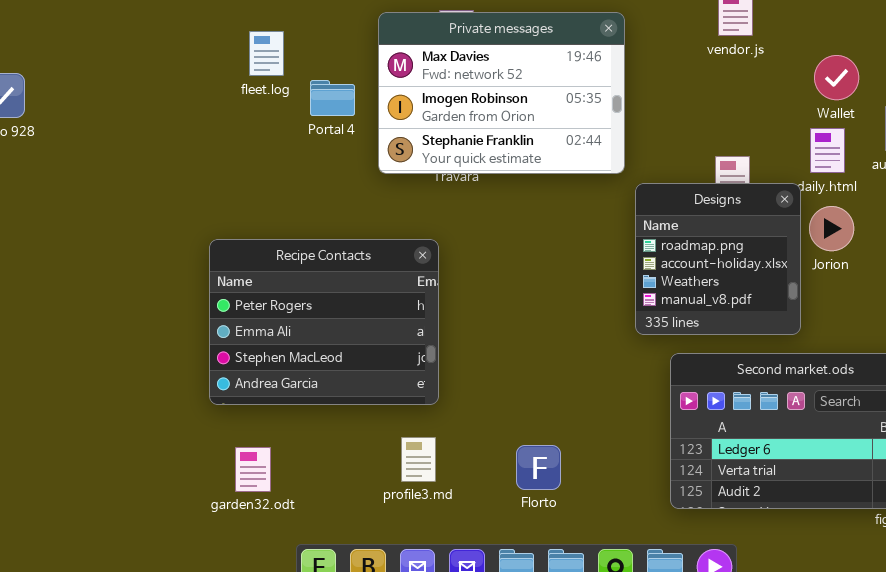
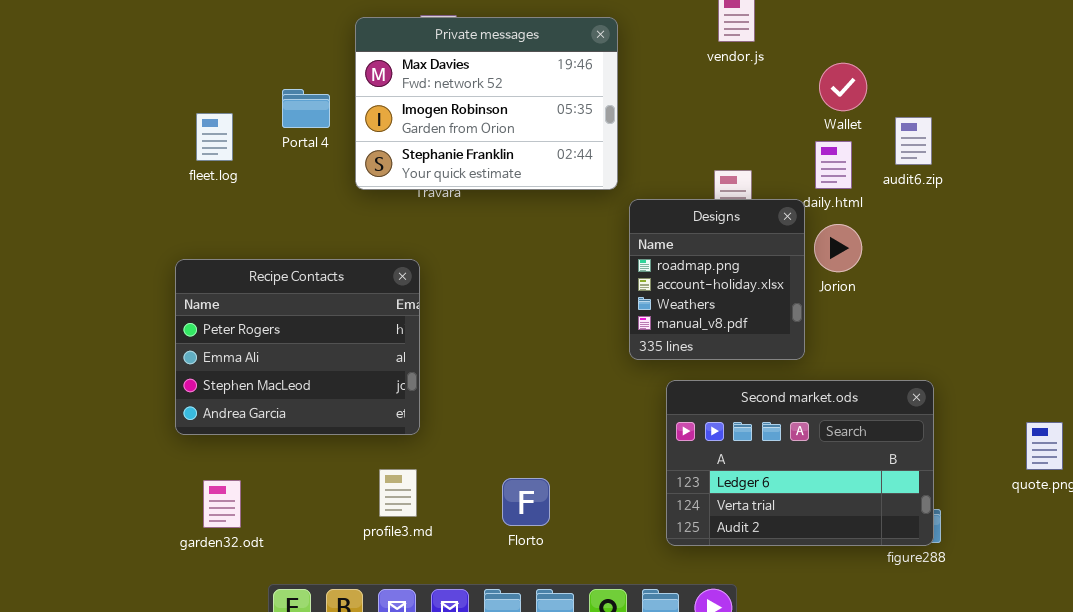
fleet.log: [249,31,284,76] -> [196,113,233,161], moved

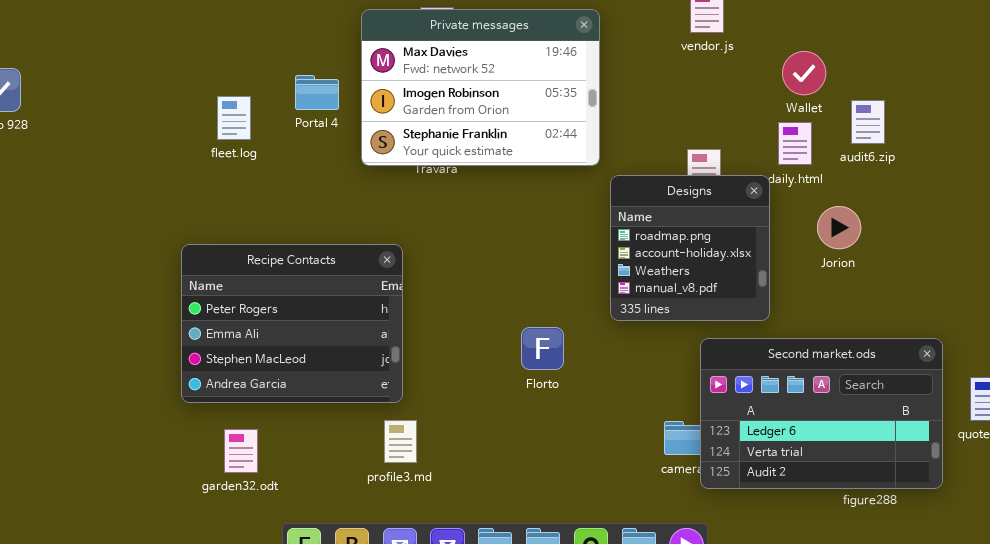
Jorion: [814,224,862,272] -> [817,206,861,249], moved
Recipe Contacts: [175,259,420,435] -> [181,244,403,403], moved
Second market.ods: [666,380,934,546] -> [700,338,943,489], moved
Florto: [502,478,550,526] -> [521,327,564,370], moved

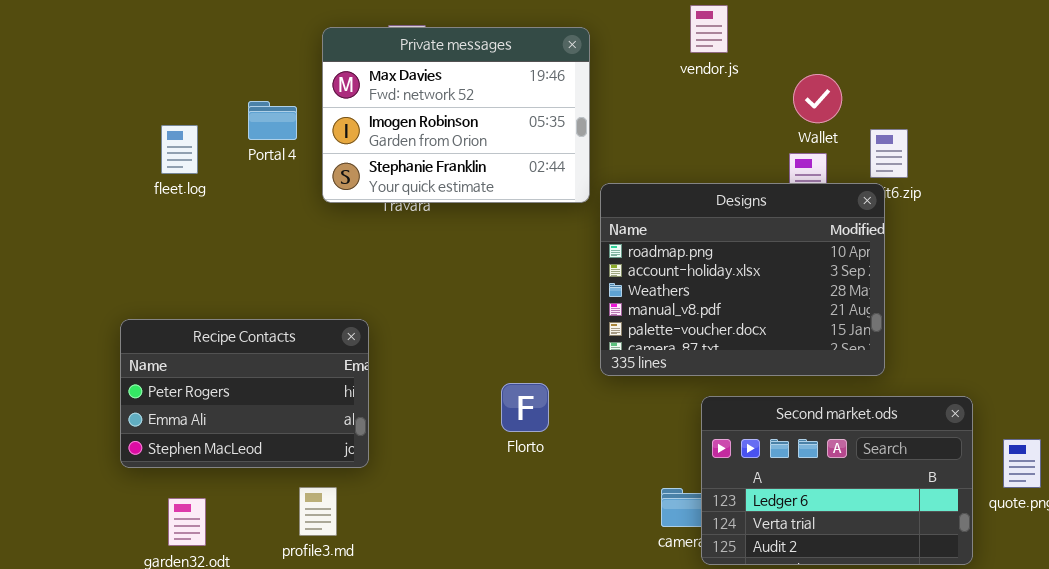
Designs: [610,175,770,321] -> [600,183,885,376], resized
Recipe Contacts: [181,244,403,403] -> [120,319,369,468], resized
profile3.md: [384,420,417,463] -> [299,487,337,536], moved

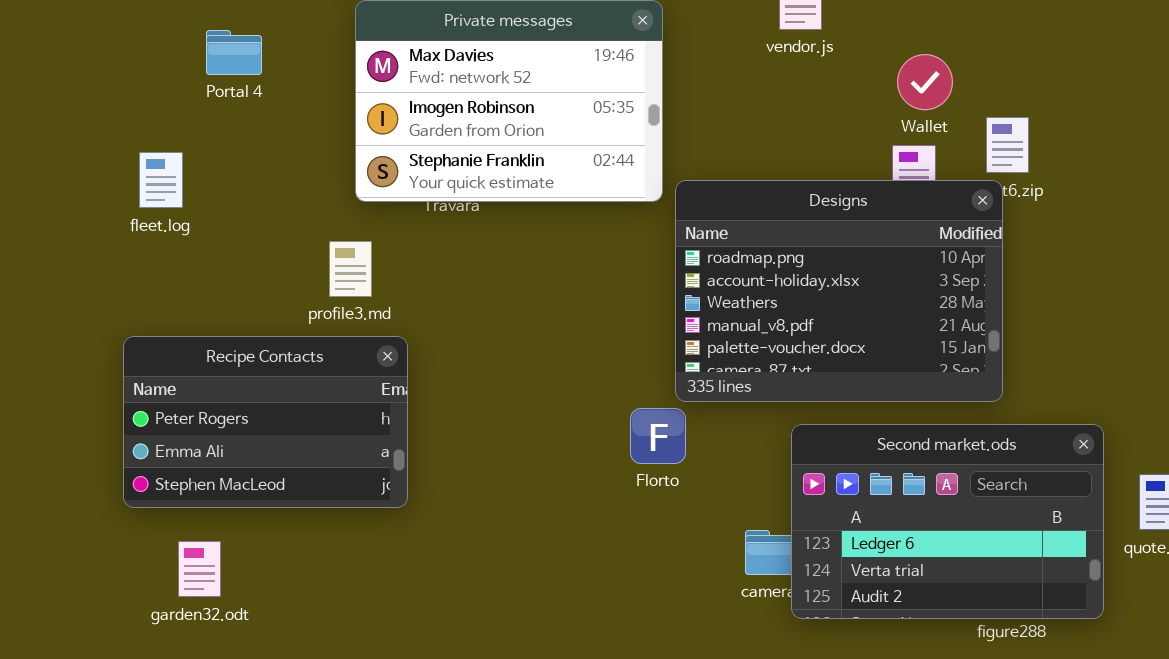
Portal 4: [248,101,297,140] -> [206,30,262,75], moved
fleet.log: [161,125,198,174] -> [139,152,183,208], moved
Florto: [501,383,549,432] -> [630,408,686,464], moved
profile3.md: [299,487,337,536] -> [329,241,372,297], moved

